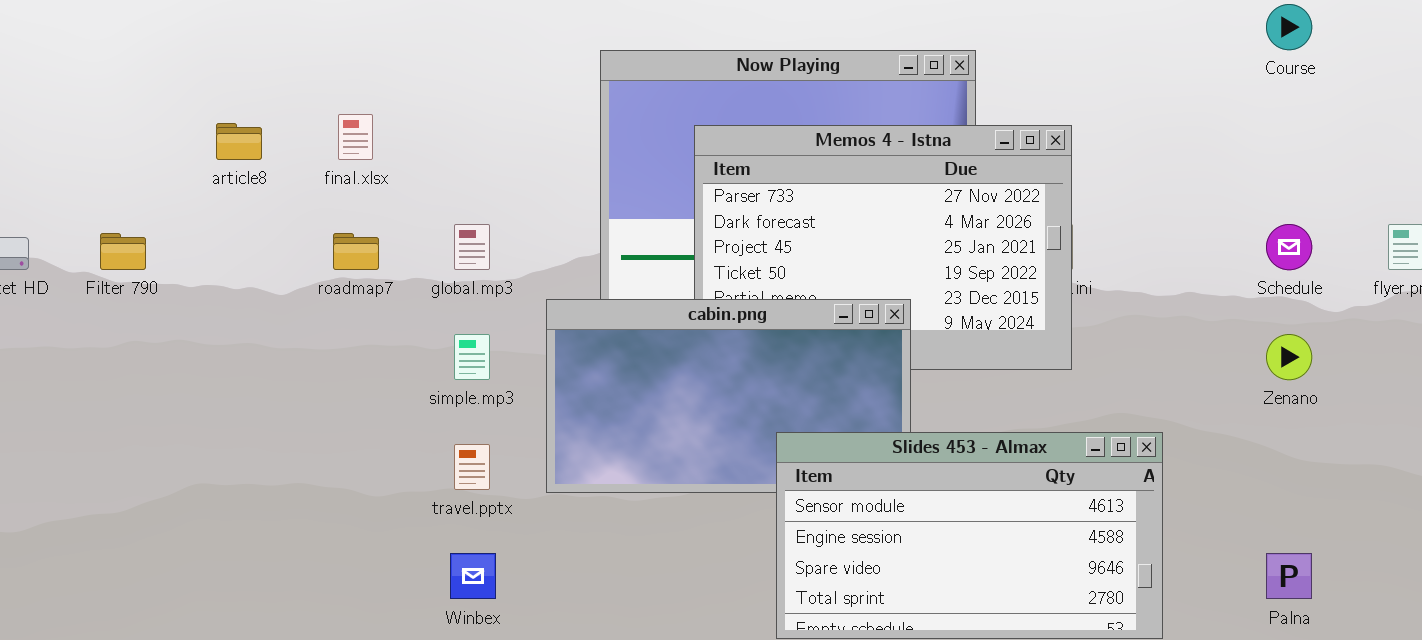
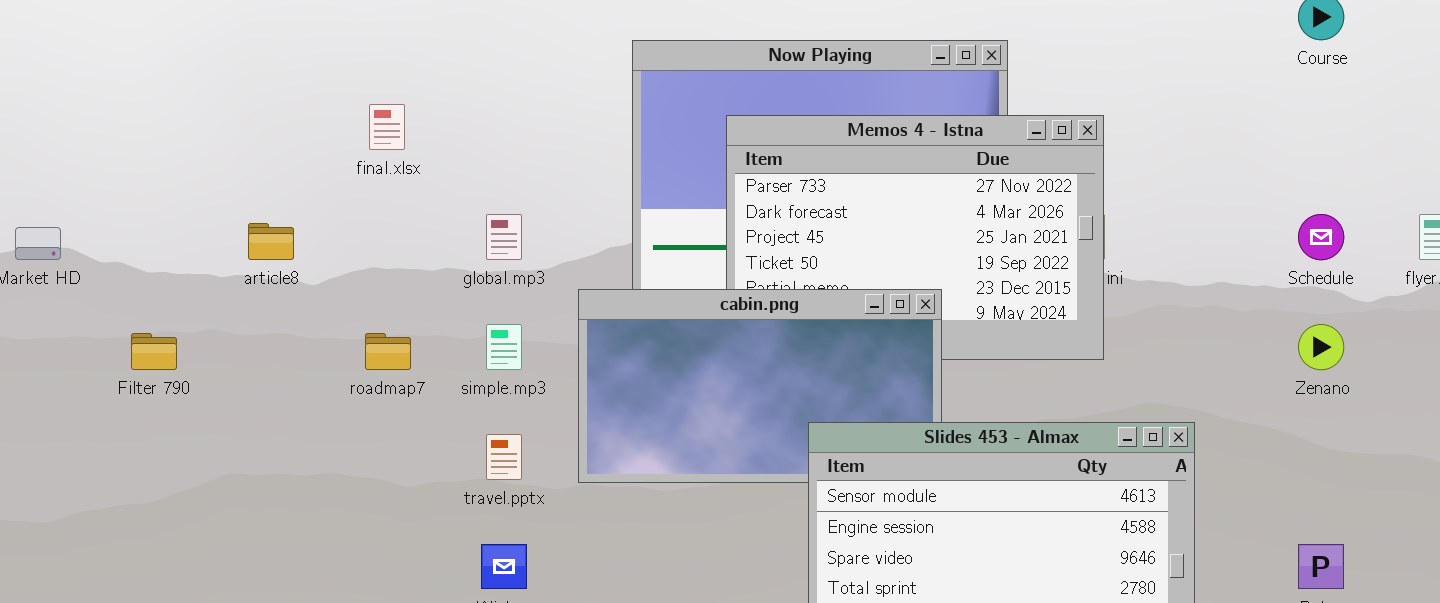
article8: [216,123,262,160] -> [248,223,294,260], moved
Filter 790: [100,233,146,270] -> [131,333,177,370], moved
roadmap7: [333,233,379,270] -> [365,333,411,370], moved

